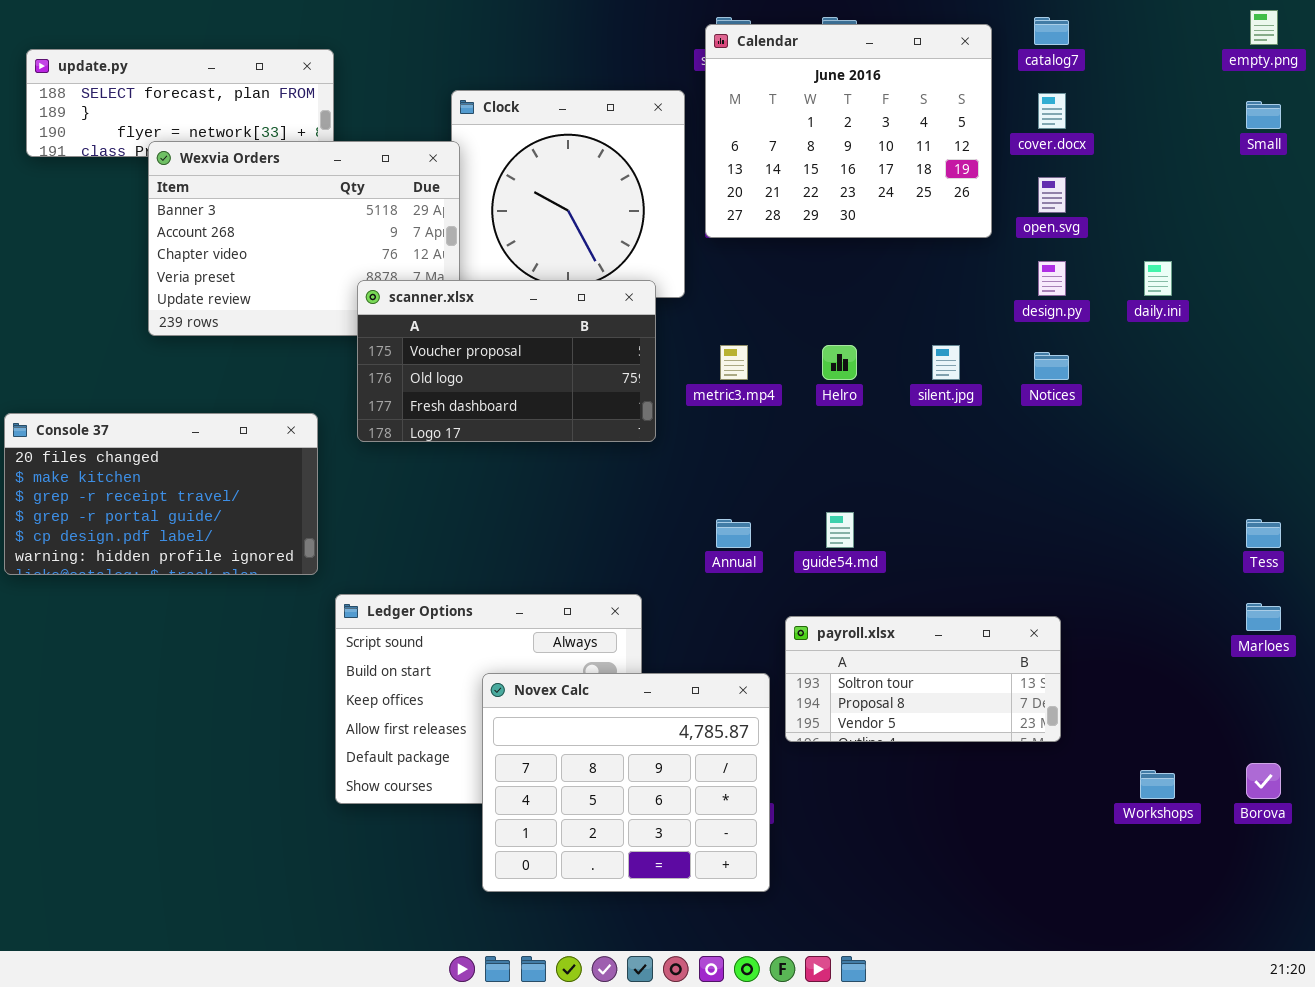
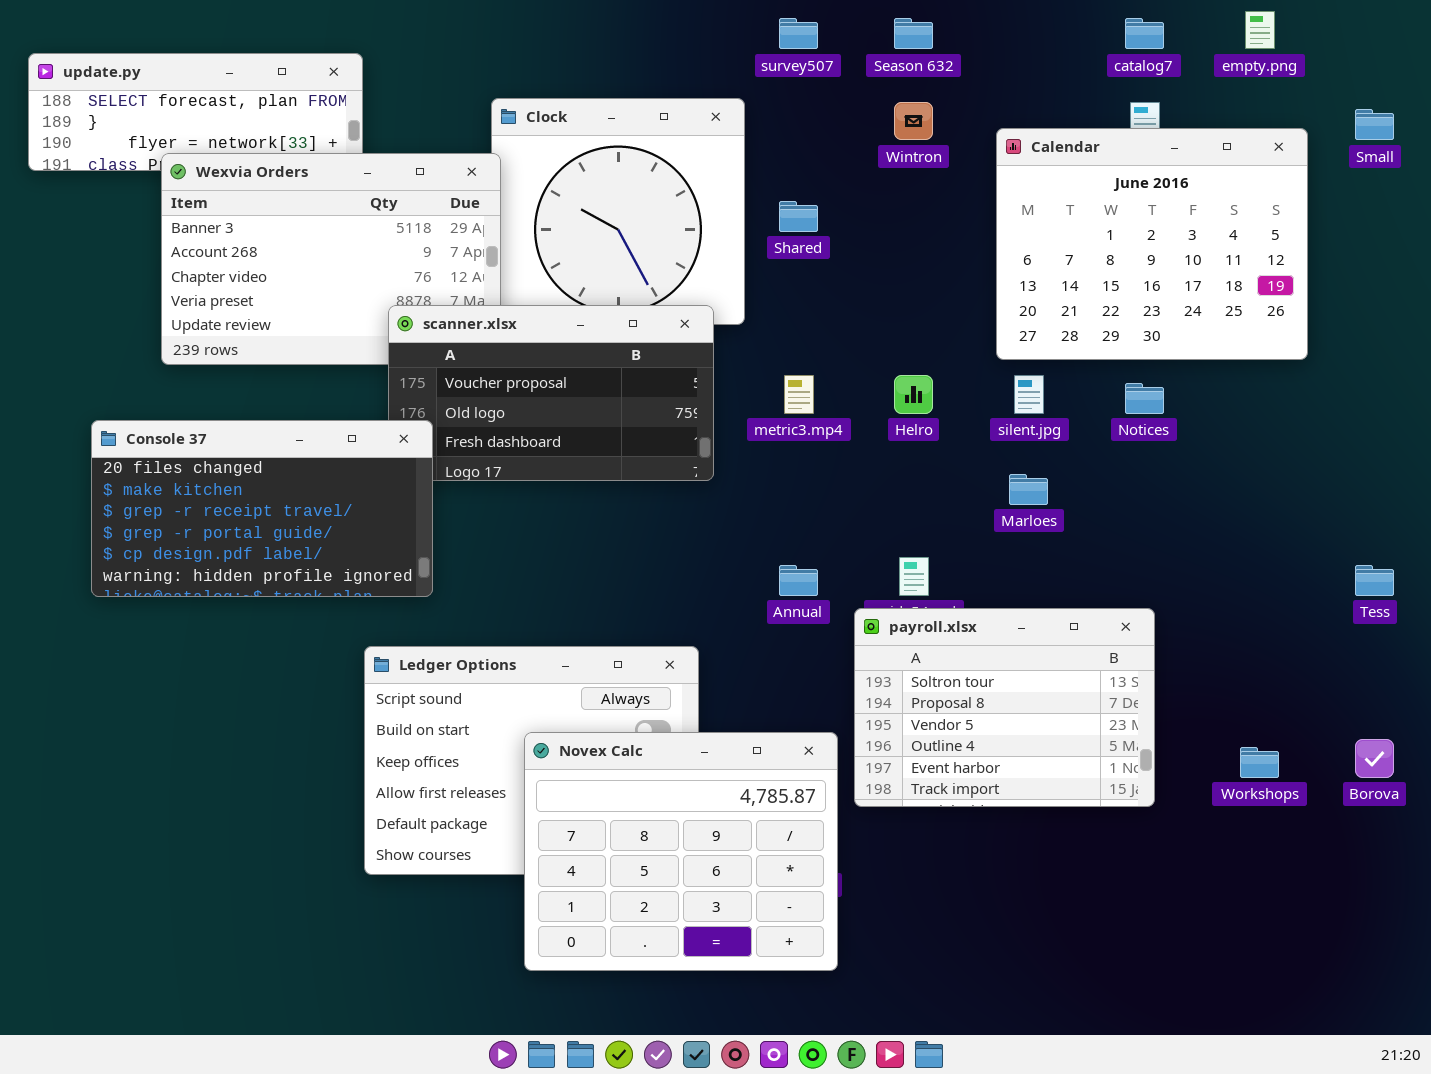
empty.png: [1250,10,1278,45] -> [1245,11,1275,49], moved
Calendar: [705,24,992,238] -> [996,128,1308,360], moved
Console 37: [4,413,318,575] -> [91,420,433,597], moved
Marloes: [1246,603,1281,631] -> [1009,474,1048,505], moved
payroll.xlsx: [785,616,1061,742] -> [854,608,1155,807], resized
Borova: [1246,763,1281,799] -> [1355,739,1394,778], moved
Workshops: [1140,770,1175,799] -> [1240,747,1279,778], moved

